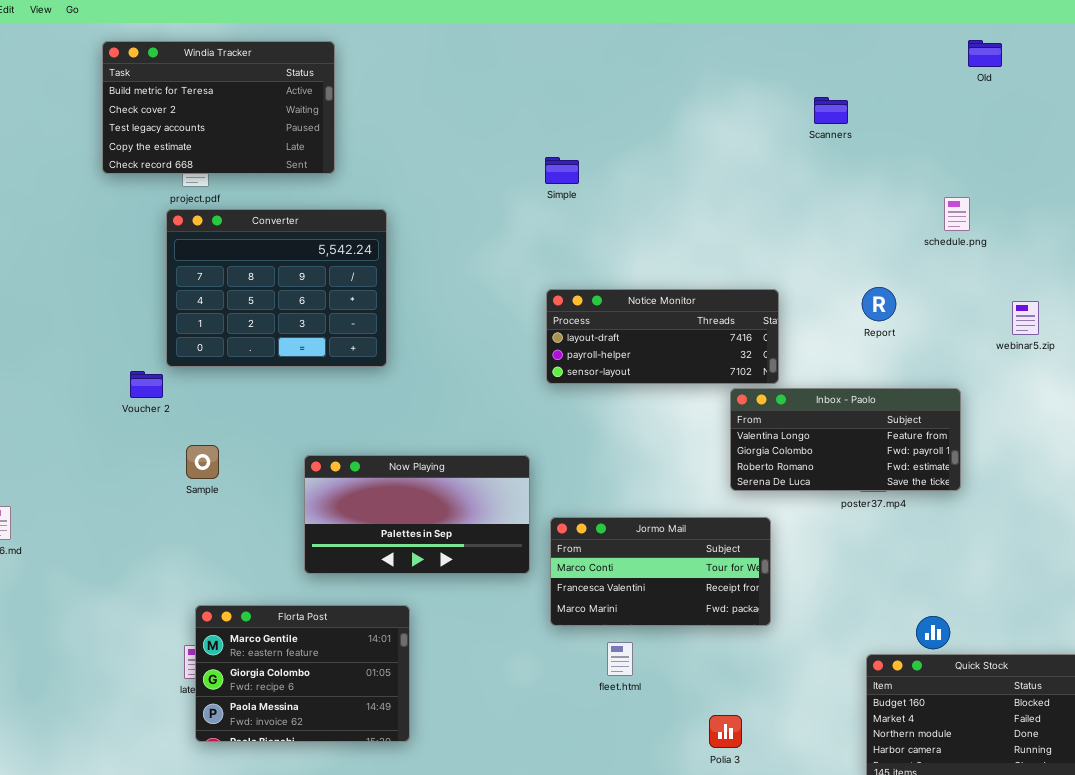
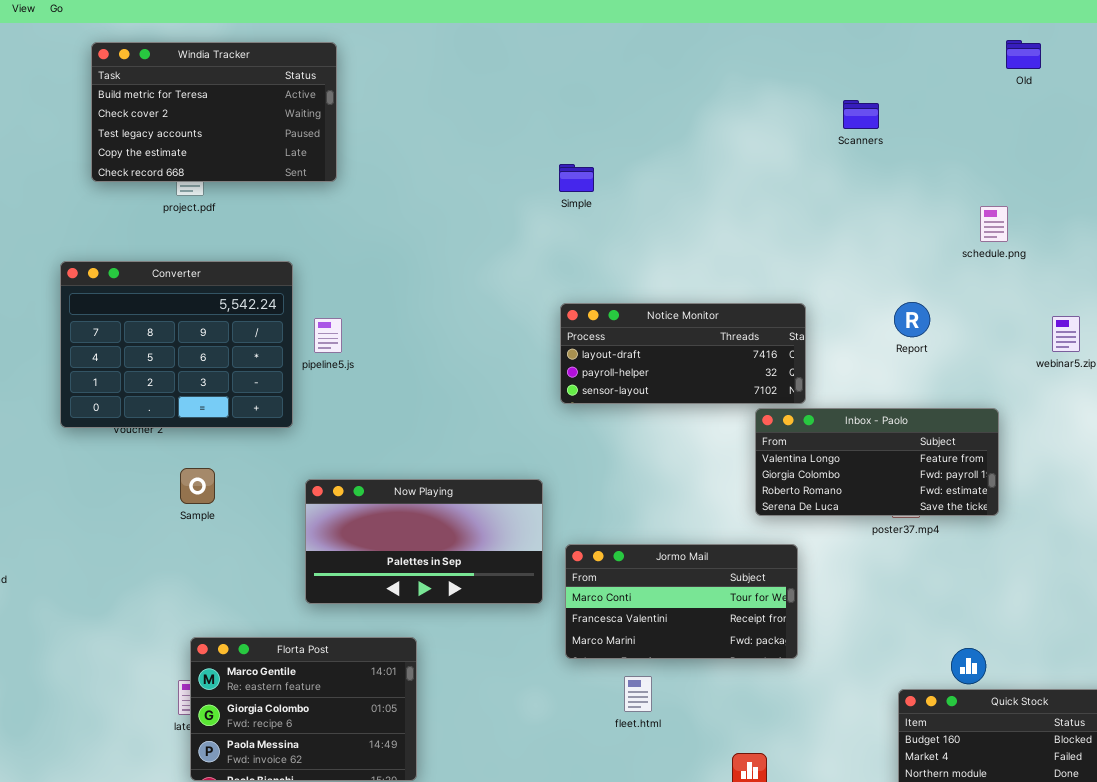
Converter: [166,209,387,367] -> [60,261,293,428], moved

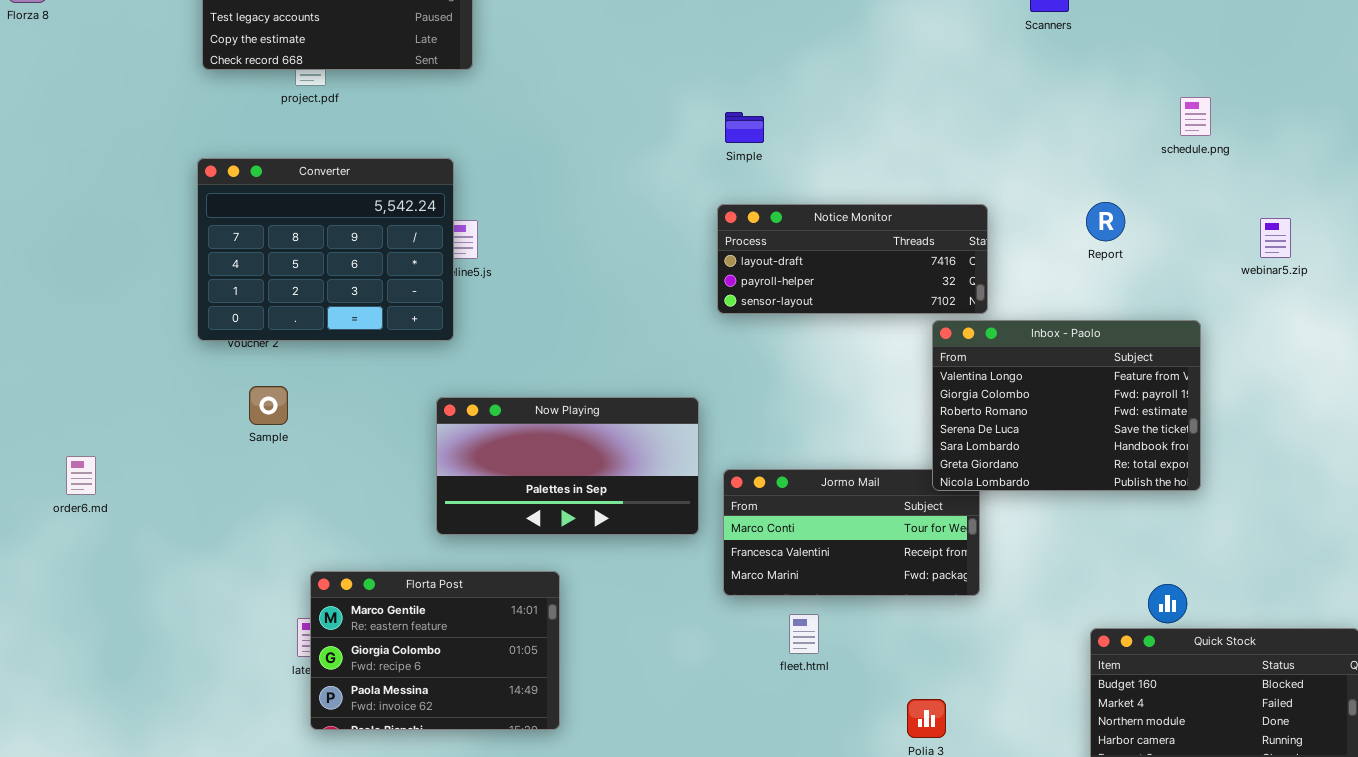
Simple: [559,164,594,192] -> [725,112,764,143], moved
Converter: [60,261,293,428] -> [197,158,454,341], moved
Inbox - Paolo: [755,408,999,516] -> [932,320,1201,491], resized
Sample: [180,468,215,504] -> [249,386,288,425], moved

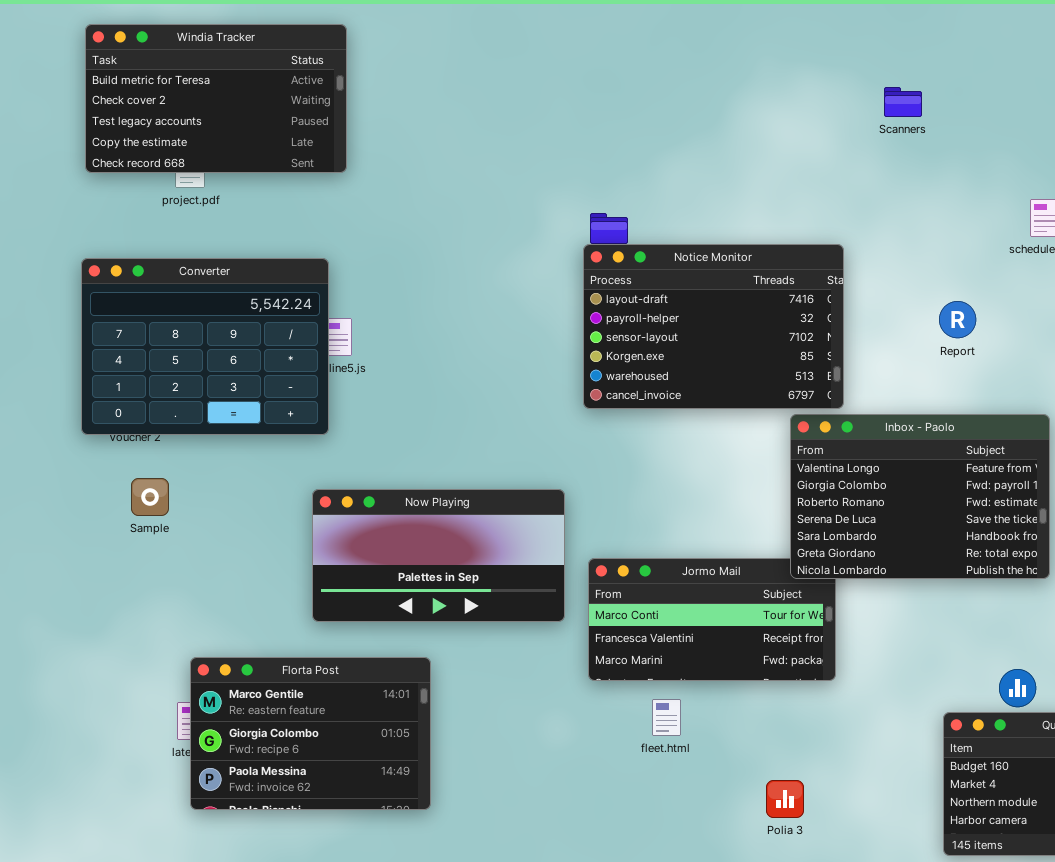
Notice Monitor: [717,204,988,314] -> [583,244,844,409], resized

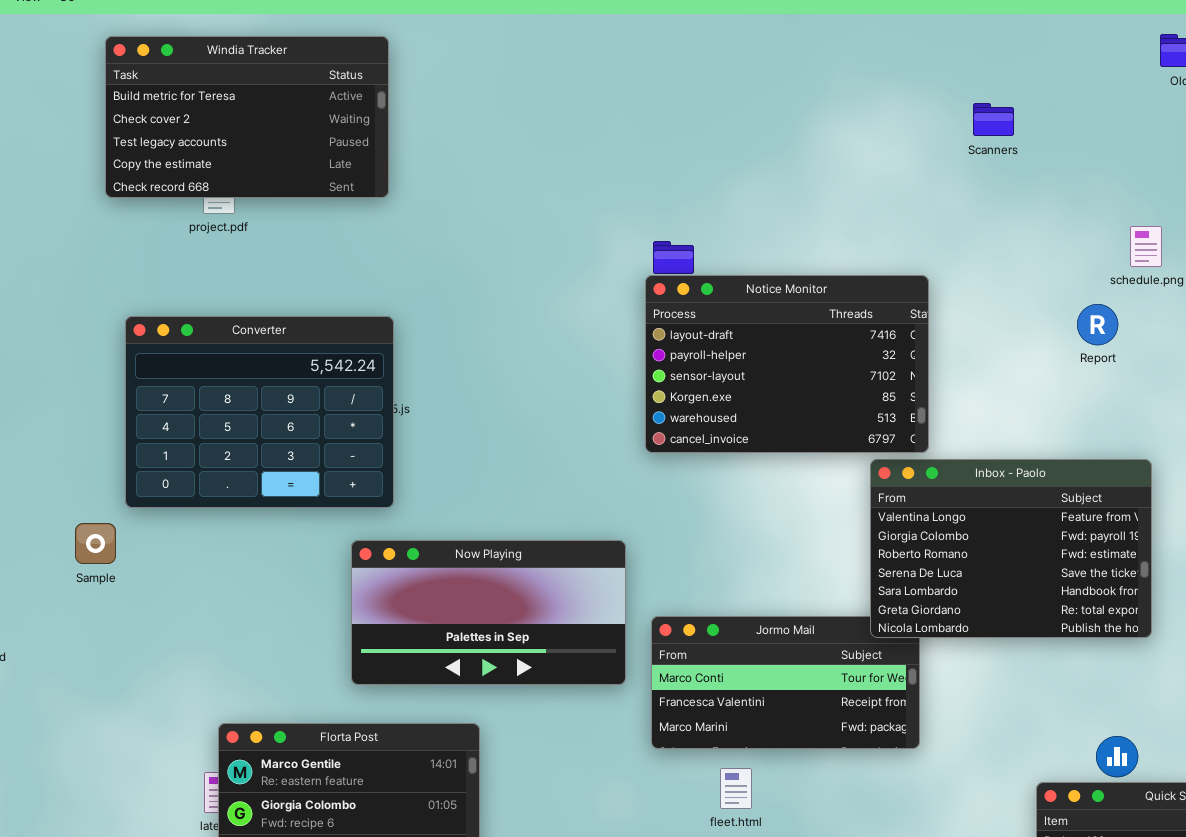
Converter: [81,258,329,435] -> [125,316,394,508], moved
Report: [939,301,976,338] -> [1077,304,1118,345], moved
Sample: [131,478,169,516] -> [75,523,116,564], moved

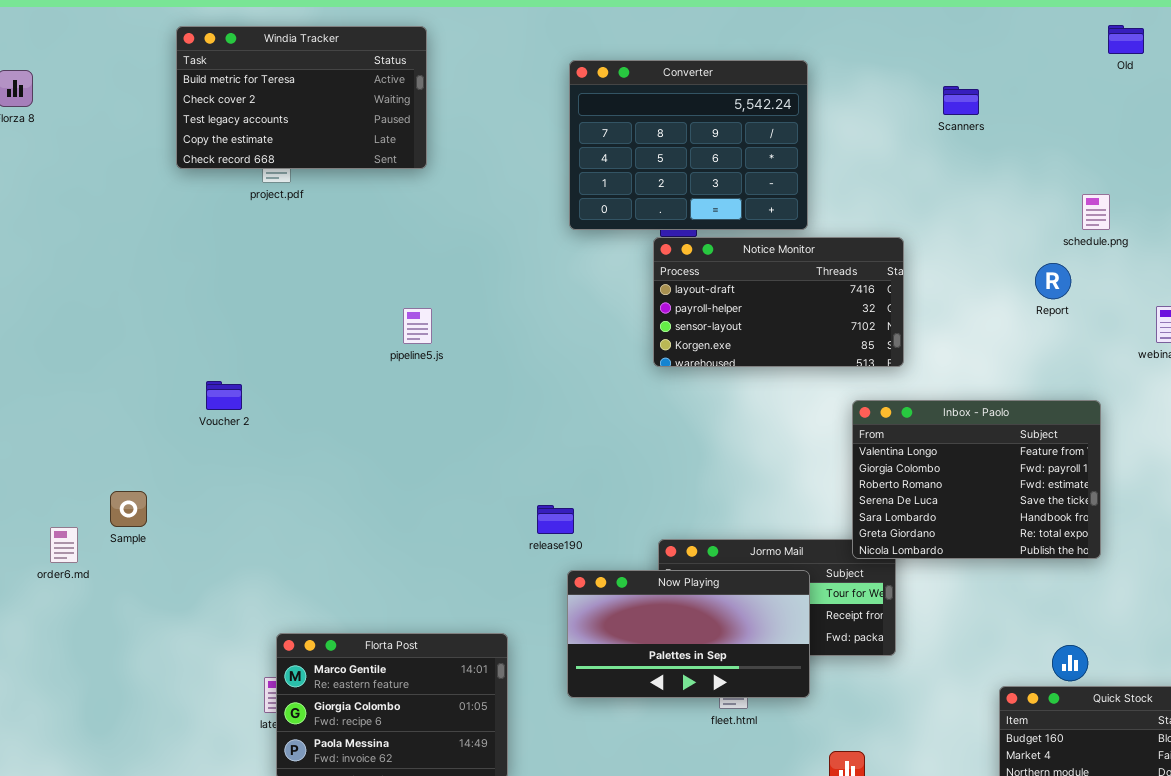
Notice Monitor: [645,275,929,453] -> [653,237,904,367], resized
Converter: [125,316,394,508] -> [569,60,808,230], moved
Sample: [75,523,116,564] -> [110,491,147,527], moved
Now Playing: [351,540,626,685] -> [567,570,810,698], moved

